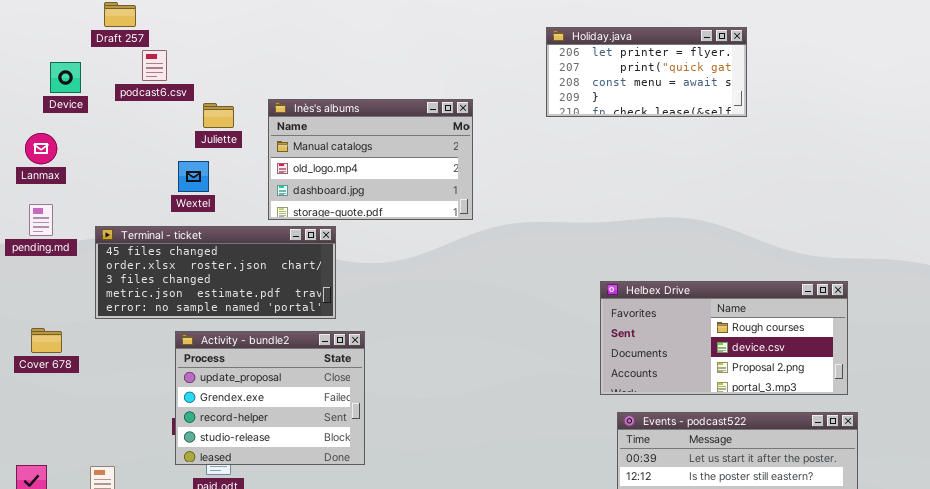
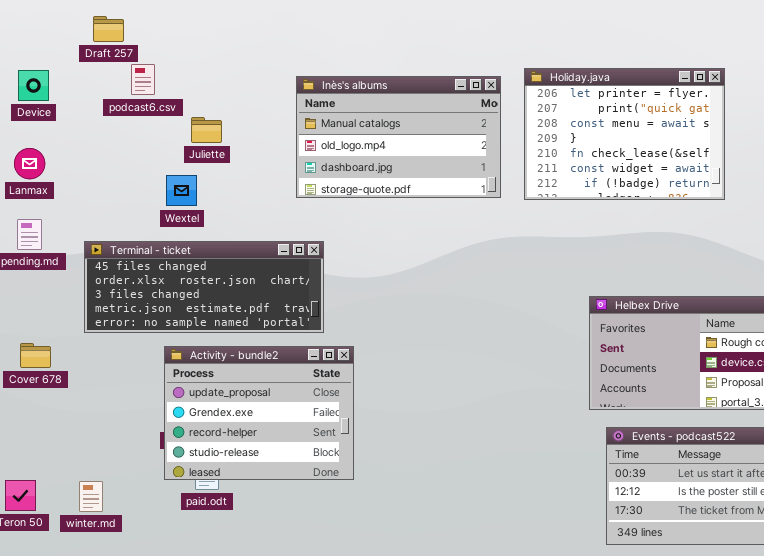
Holiday.java: [546,27,747,117] -> [524,68,725,200], moved, resized
Device: [50,62,81,93] -> [18,70,49,101], moved
Inès's albums: [268,99,473,220] -> [296,76,501,198], moved

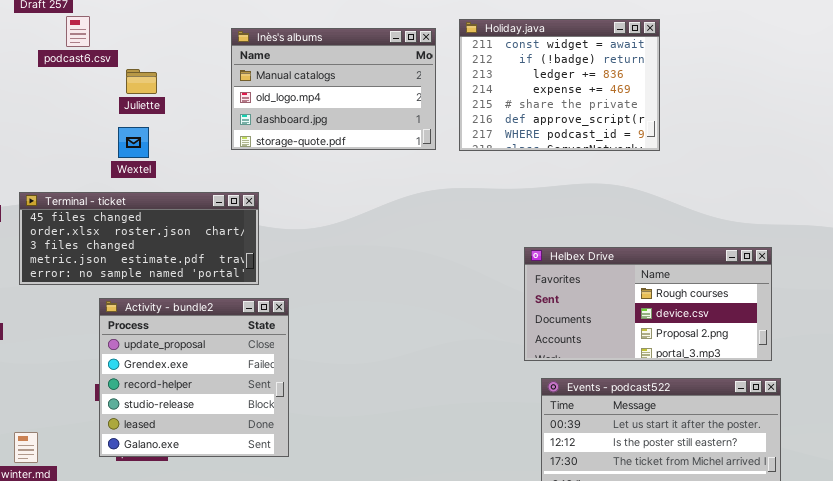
Holiday.java: [524,68,725,200] -> [459,19,660,151], scrolled down 5 rows
Wextel: [166,175,197,206] -> [118,127,149,158], moved
Activity - bundle2: [164,346,354,480] -> [99,298,289,457], resized

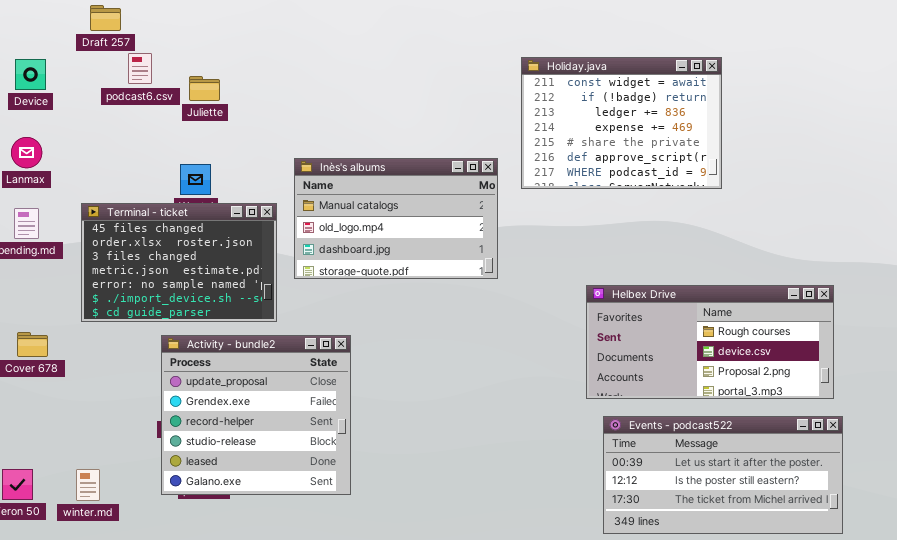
Inès's albums: [231,28,436,150] -> [294,158,498,279], moved
Juliette: [126,69,157,94] -> [189,76,220,101], moved
Terminal - ticket: [19,192,259,285] -> [81,203,277,322], resized

